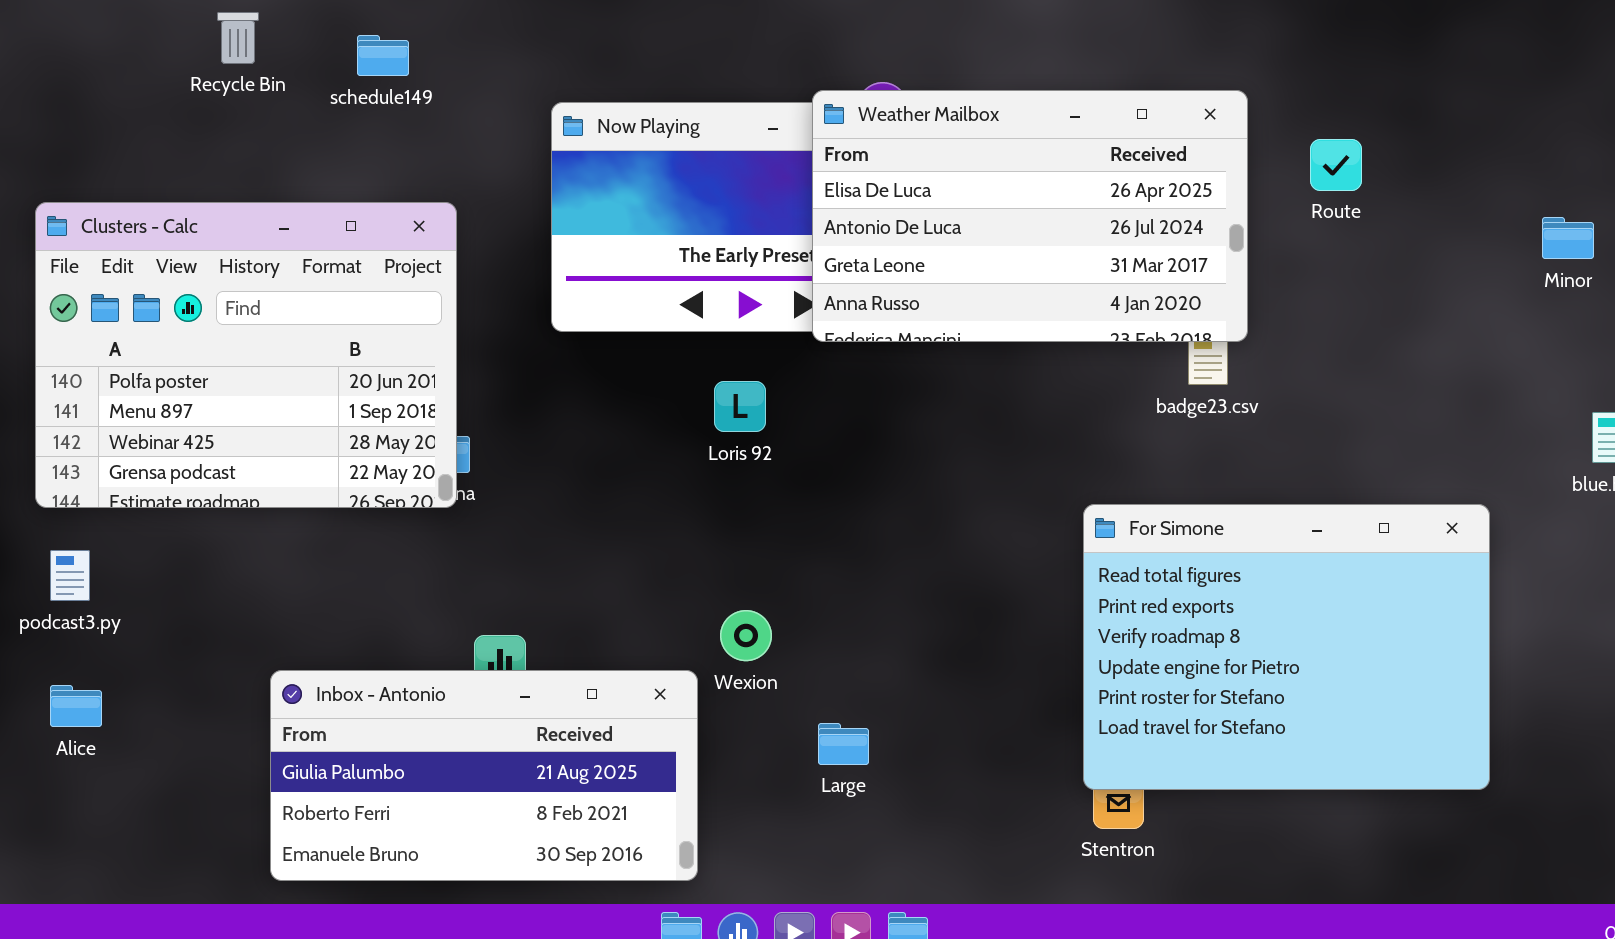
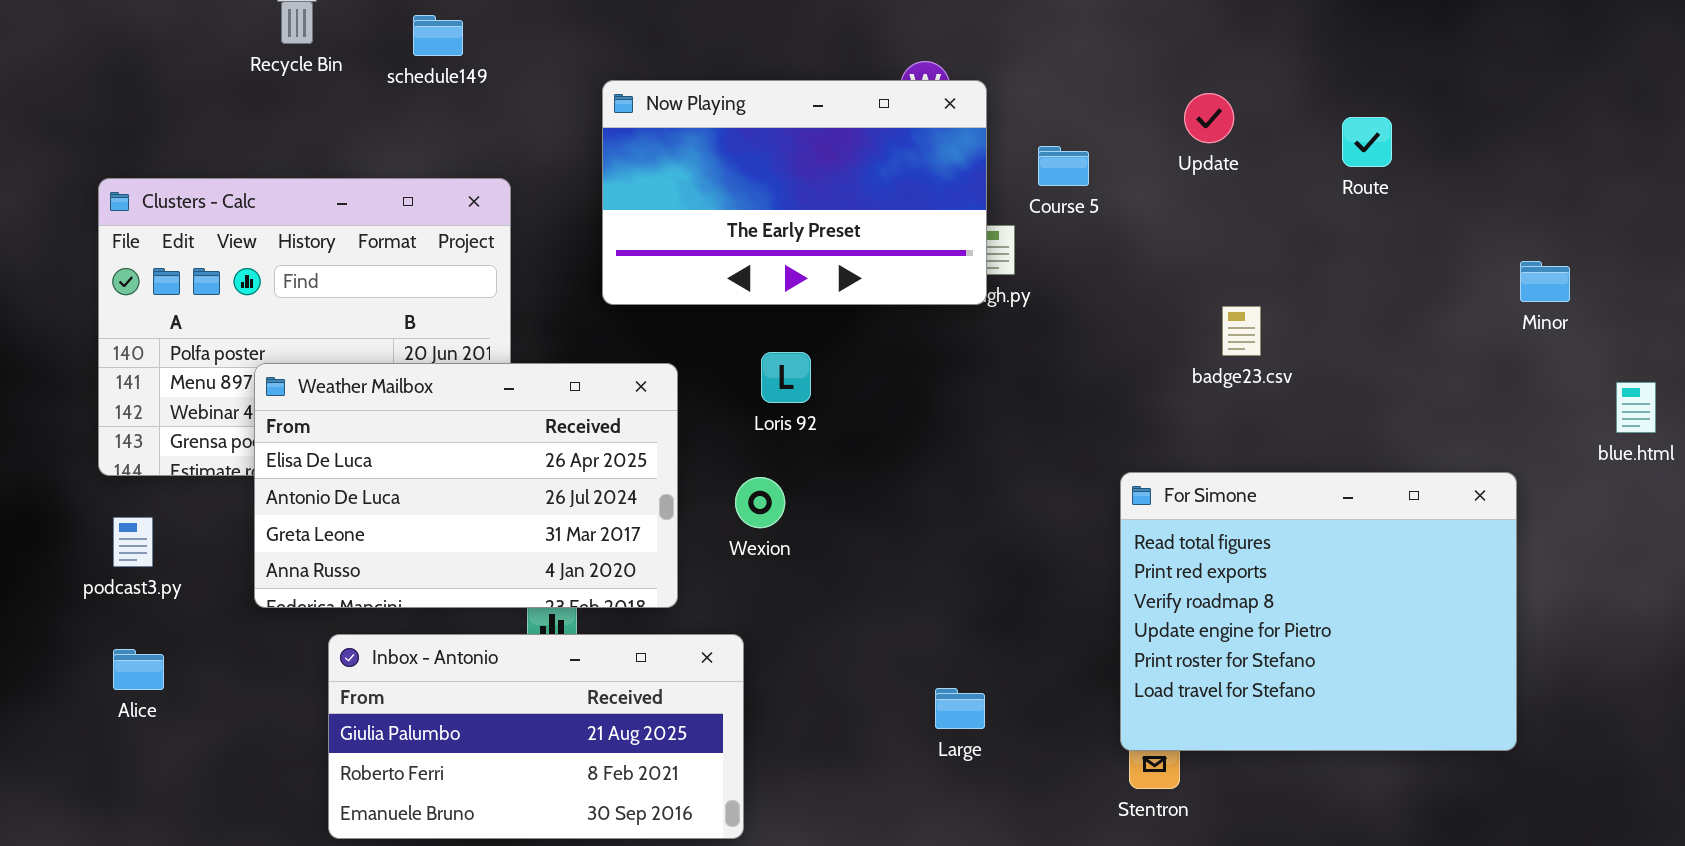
Weather Mailbox: [812,90,1248,342] -> [254,363,678,608], moved
Minor: [1542,217,1594,259] -> [1520,261,1570,302], moved
Wexion: [720,610,772,661] -> [735,477,785,528], moved
Large: [818,723,869,765] -> [935,688,985,729], moved

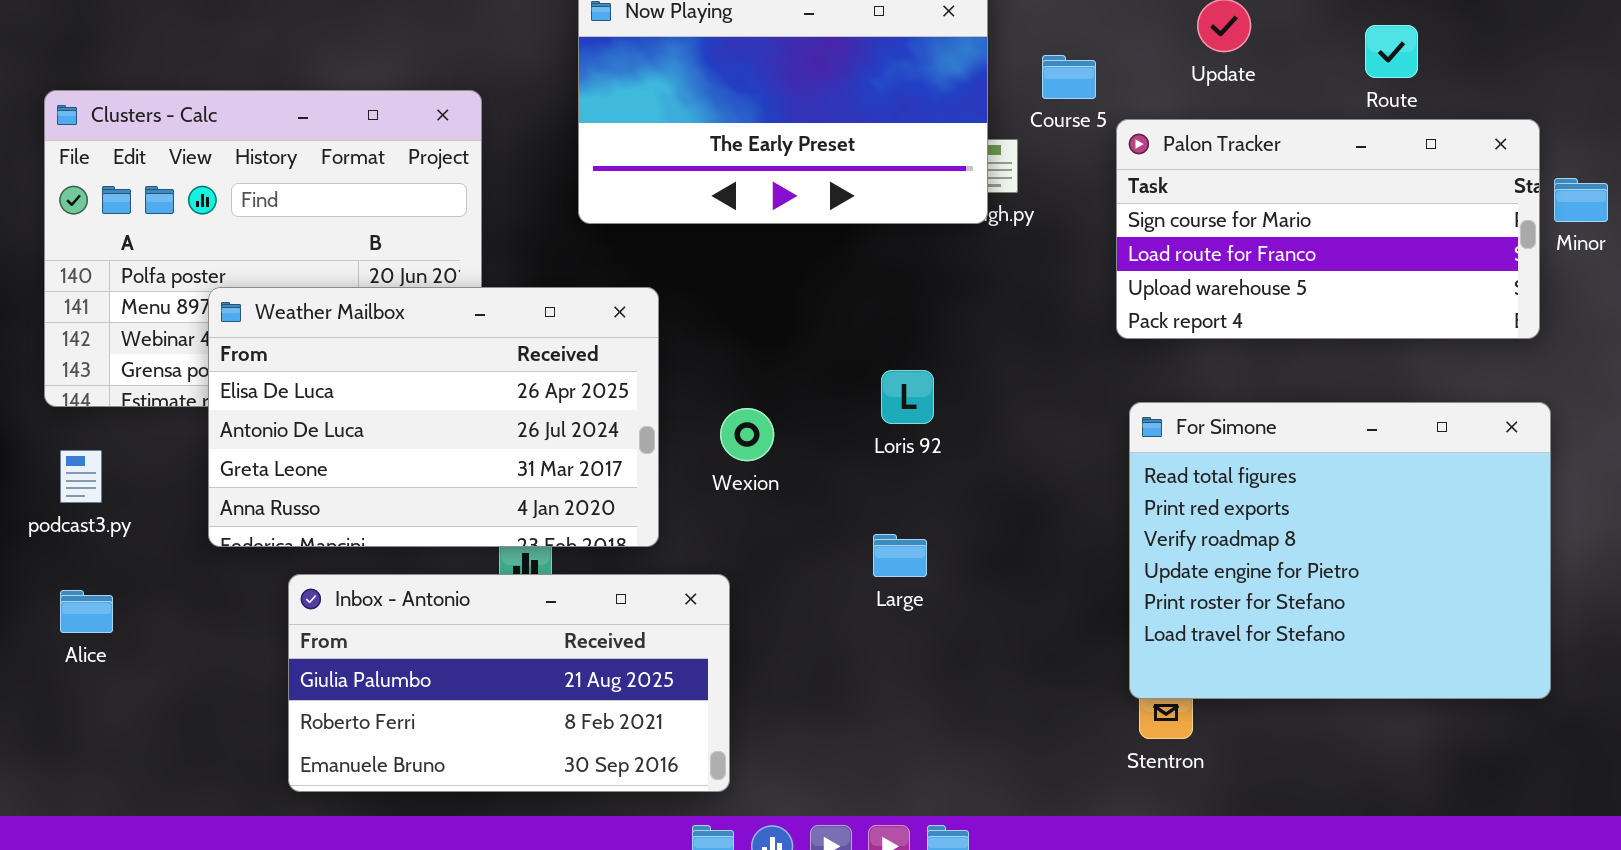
Palon Tracker: none -> [1116,119,1540,339], opened
Loris 92: [761,352,811,403] -> [881,370,934,424], moved
Large: [935,688,985,729] -> [873,534,927,577], moved

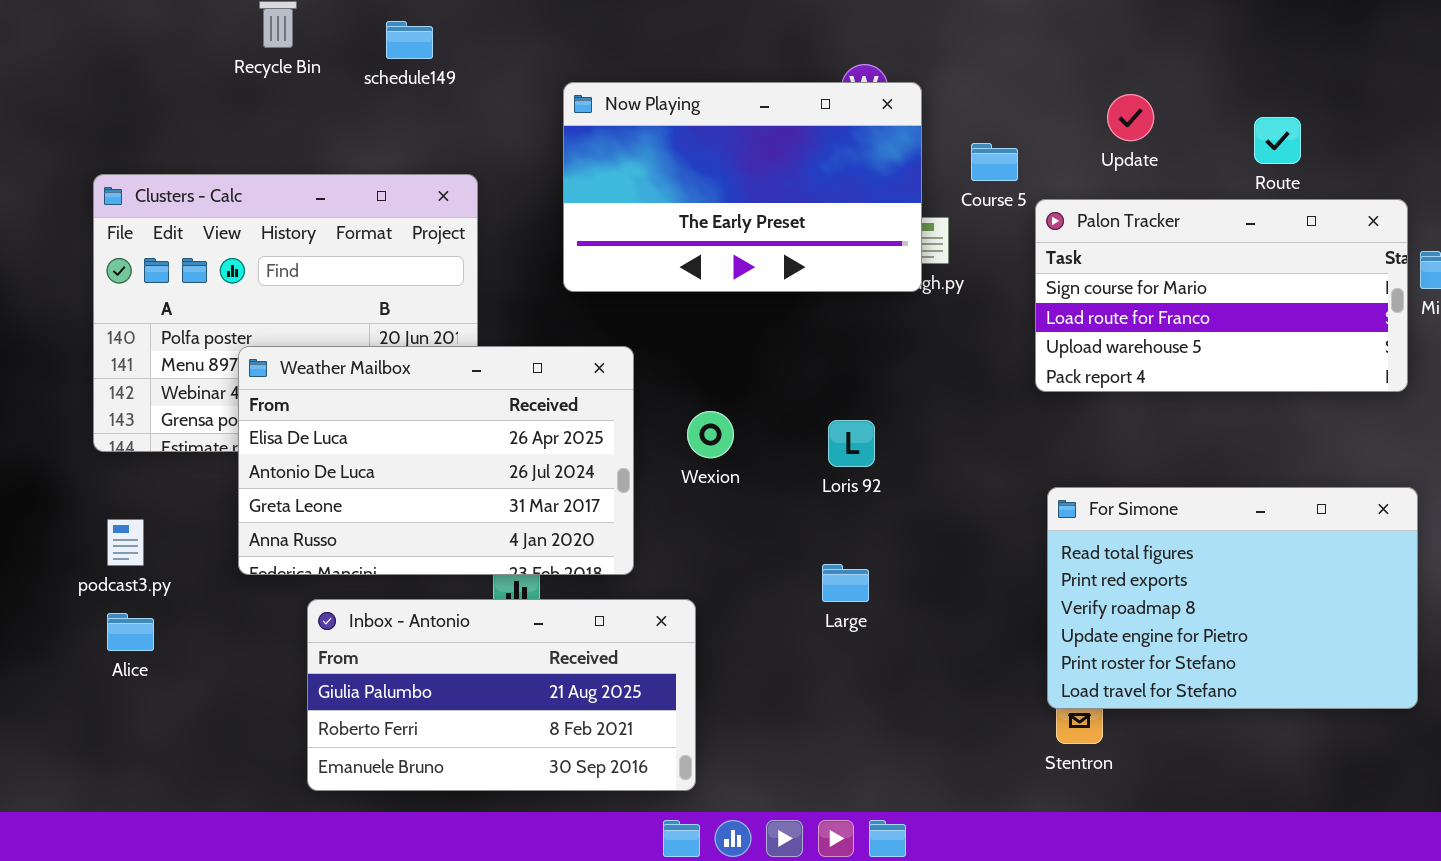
For Simone: [1129,402,1551,699] -> [1047,487,1418,709], resized
Wexion: [720,408,774,461] -> [687,411,734,458], moved
podcast3.py: [60,450,102,503] -> [107,519,144,566], moved

